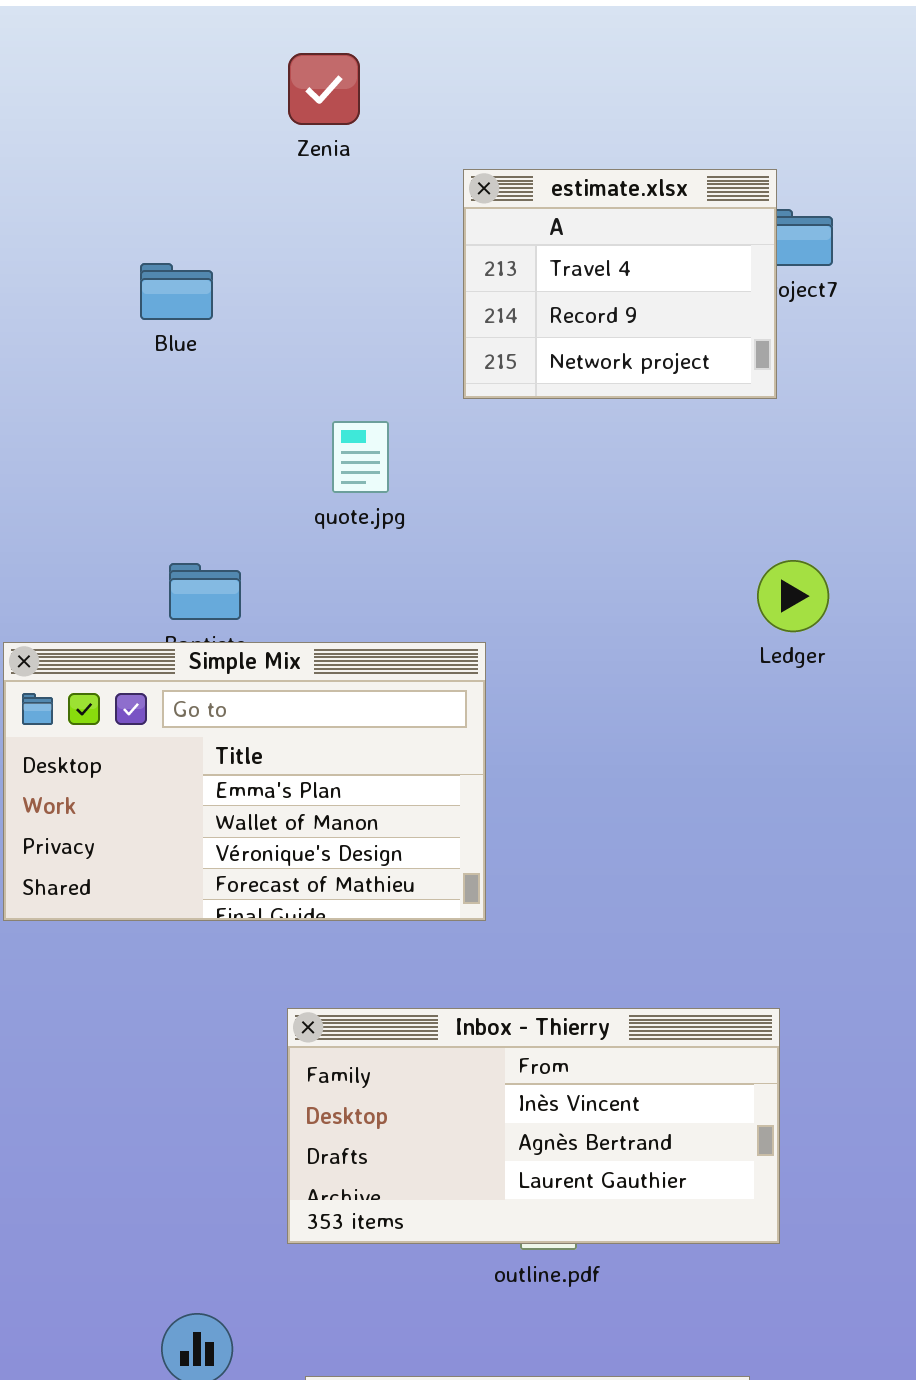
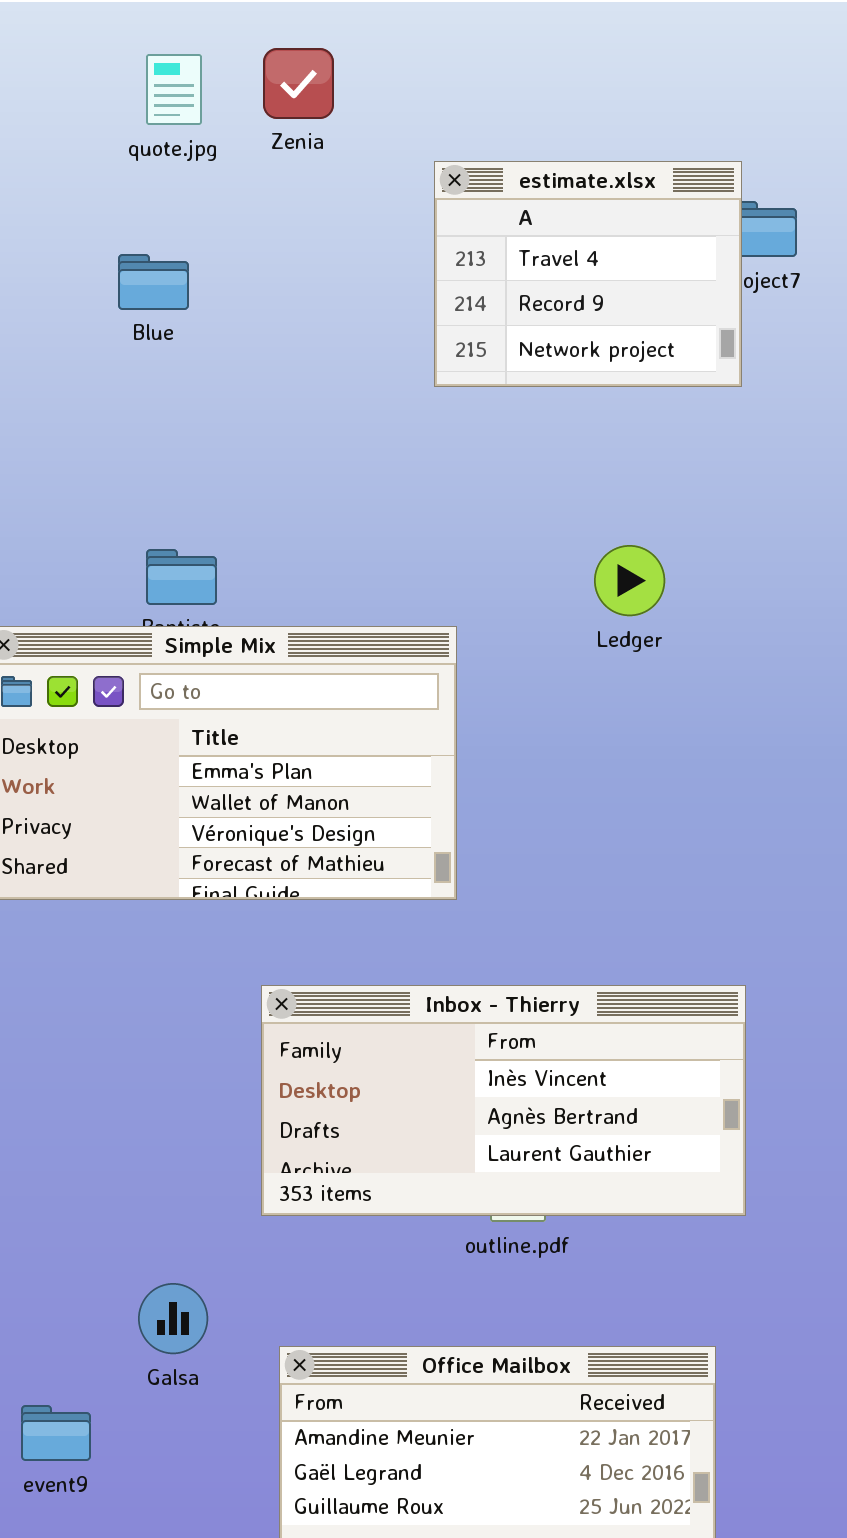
quote.jpg: [332,421,389,493] -> [146,54,202,125], moved
Ledger: [757,560,829,632] -> [594,545,665,616], moved

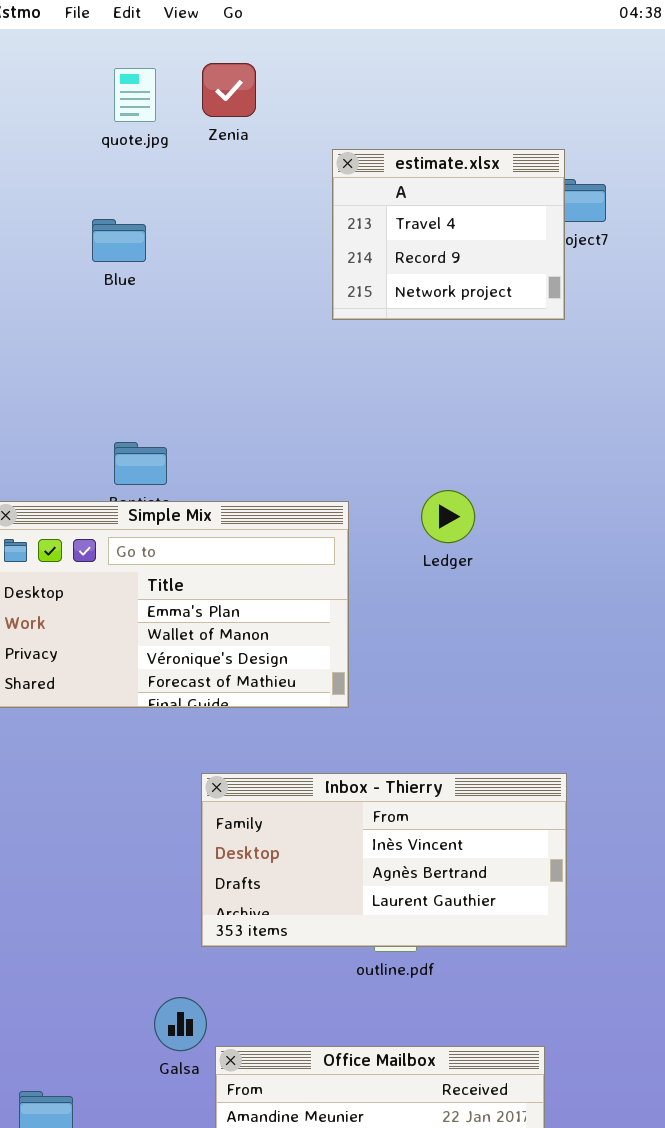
Ledger: [594,545,665,616] -> [421,490,475,543], moved
Galsa: [138,1283,208,1354] -> [154,997,207,1051], moved

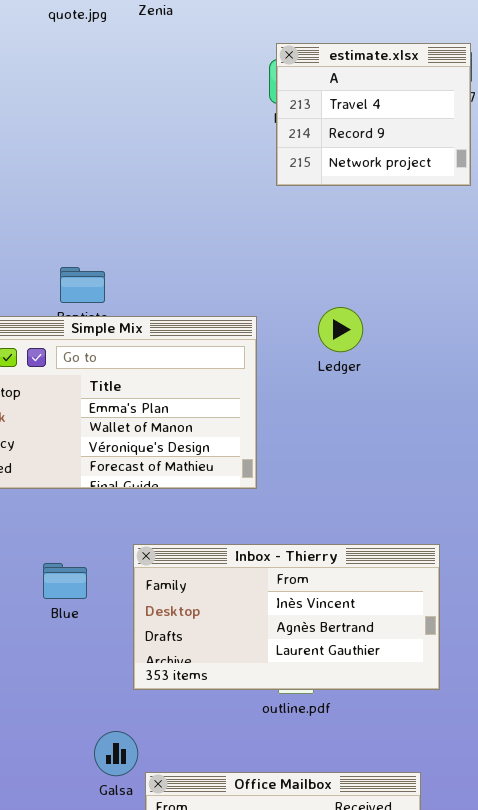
estimate.xlsx: [332,149,565,320] -> [276,43,471,186], moved
Blue: [92,219,146,262] -> [43,563,87,599], moved

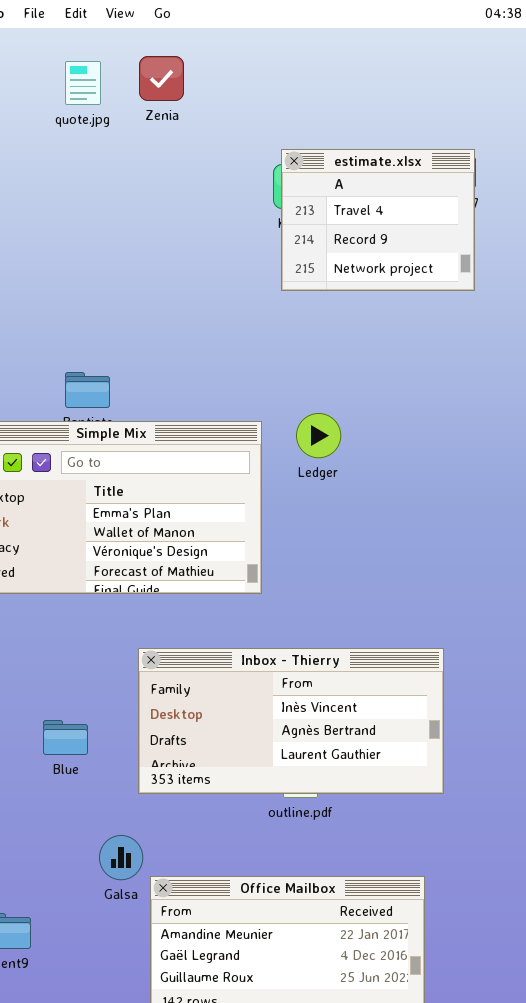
Ledger: [318,307,363,352] -> [296,413,341,458], moved
Blue: [43,563,87,599] -> [43,720,88,755], moved

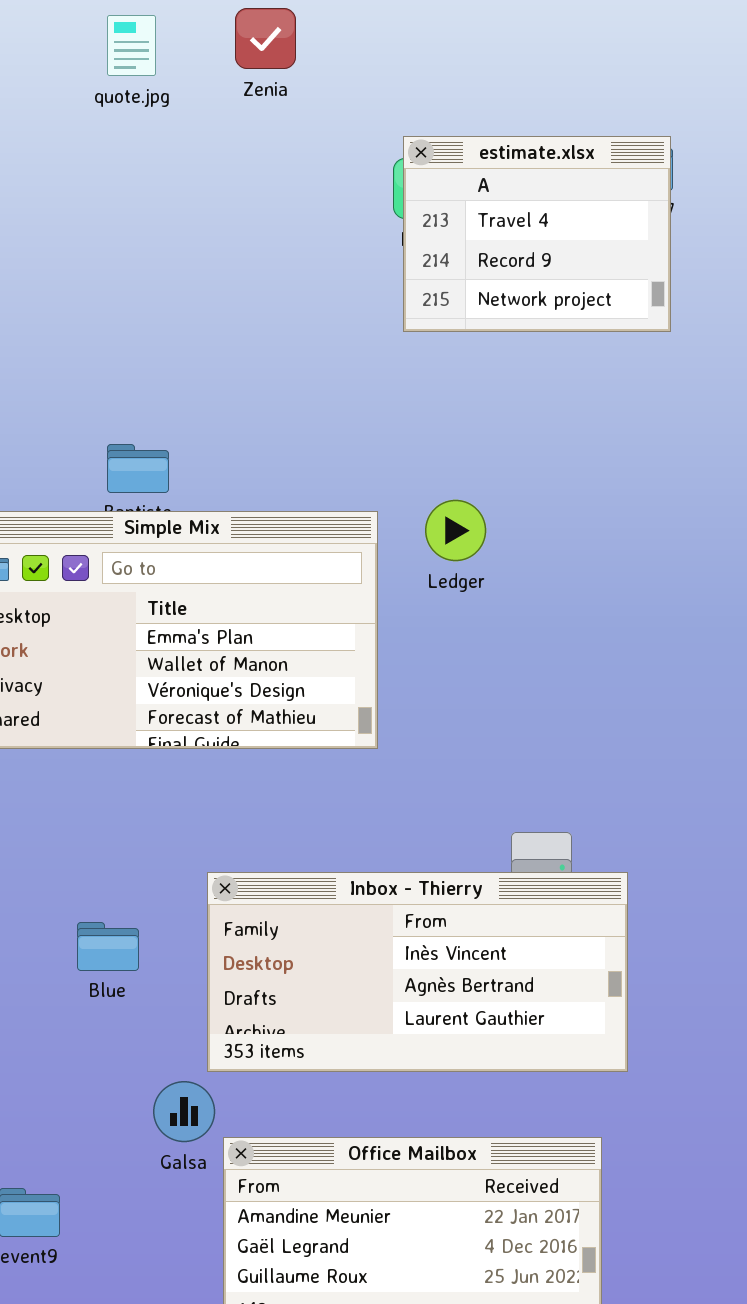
Zenia: [139,56,184,101] -> [235,8,296,69], moved
Inbox - Thierry: [138,648,444,794] -> [207,872,628,1072], moved

